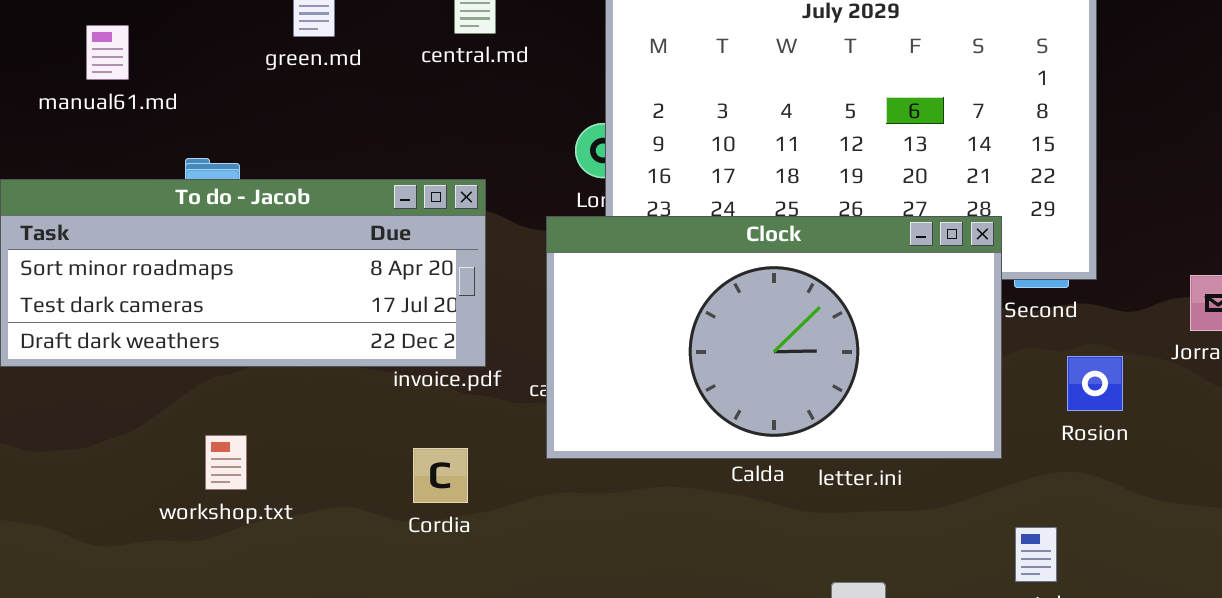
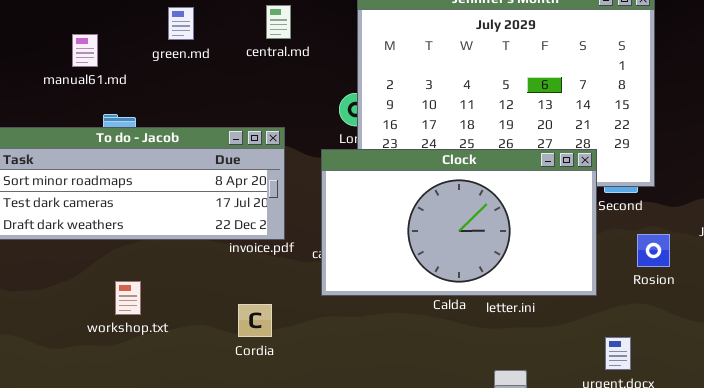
manual61.md: [86,25,129,80] -> [72,34,98,67], moved
Cordia: [413,448,468,503] -> [238,304,272,337], moved

